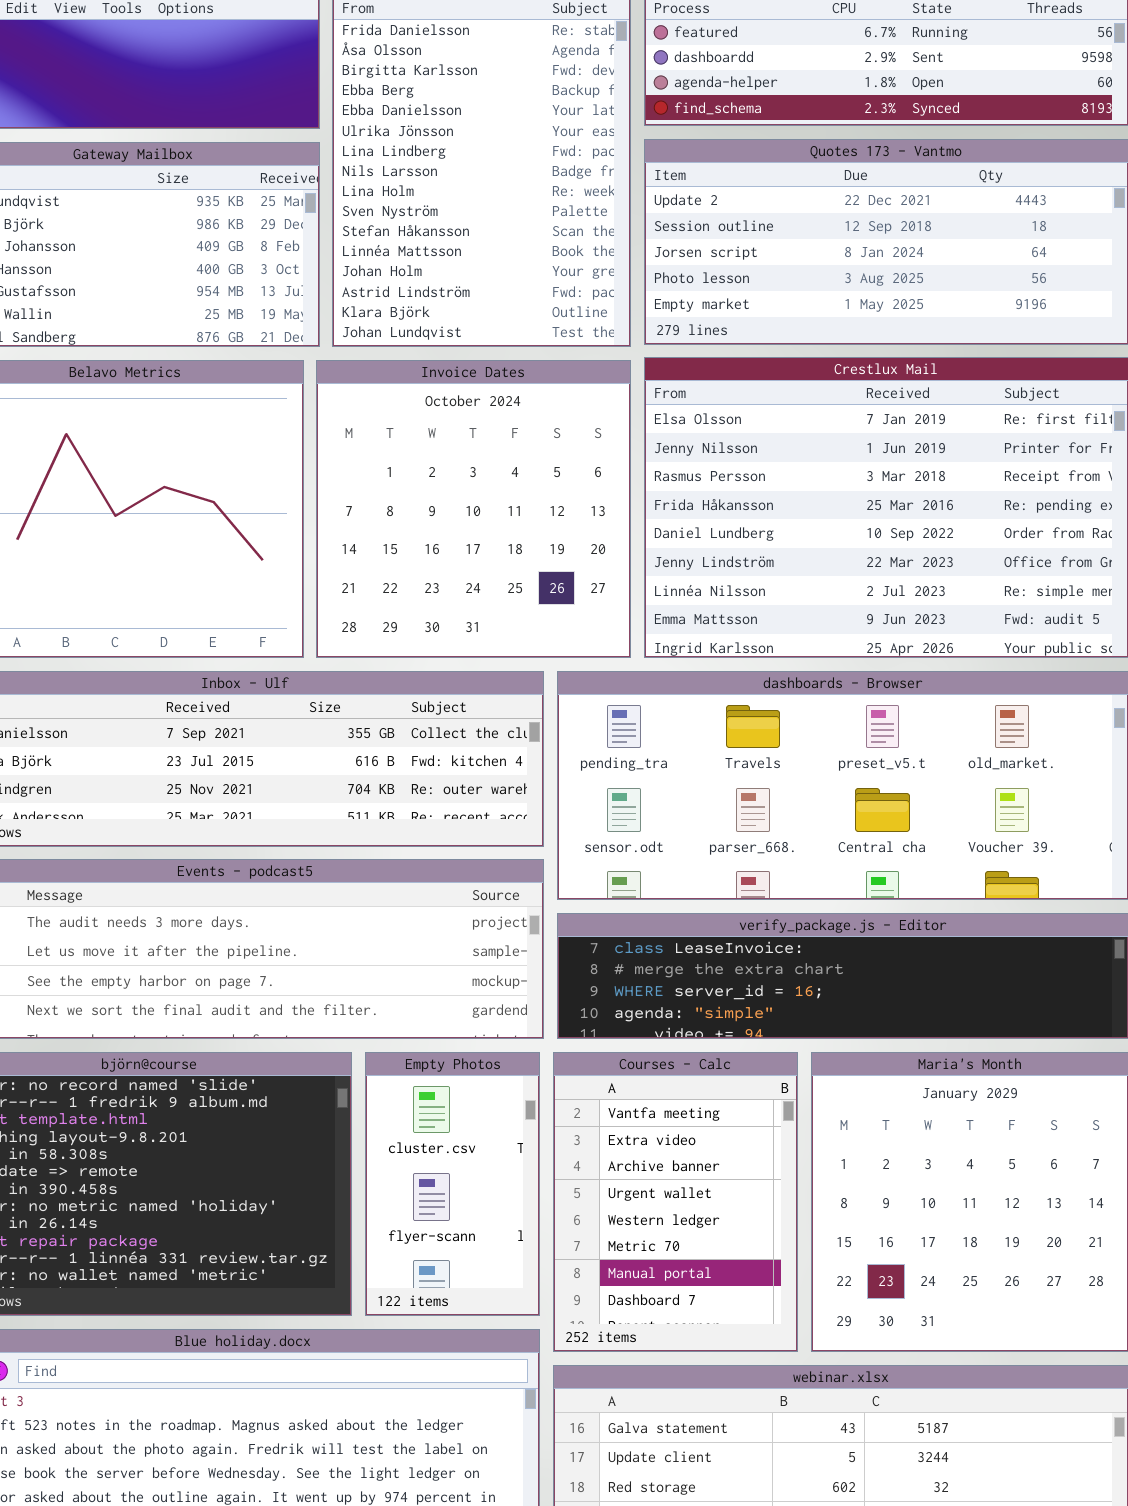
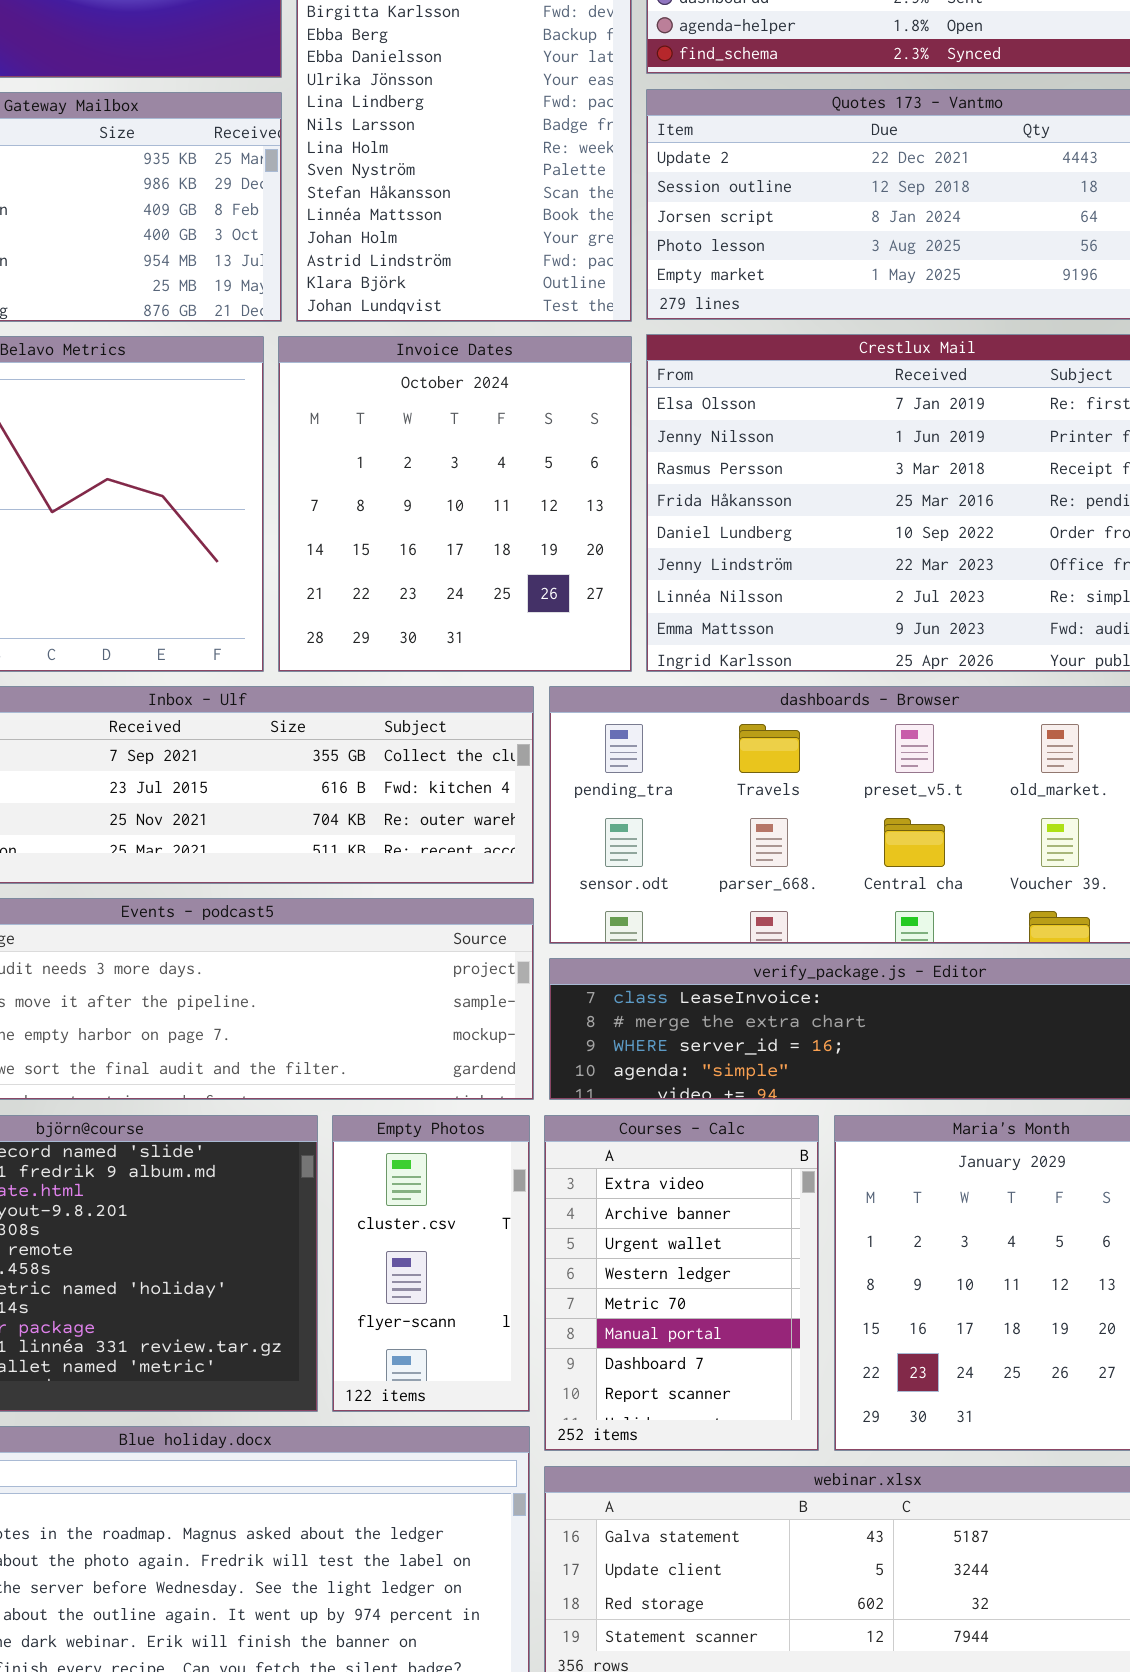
Courses - Calc: [553,1052,798,1352] -> [544,1115,819,1451], scrolled down 1 row

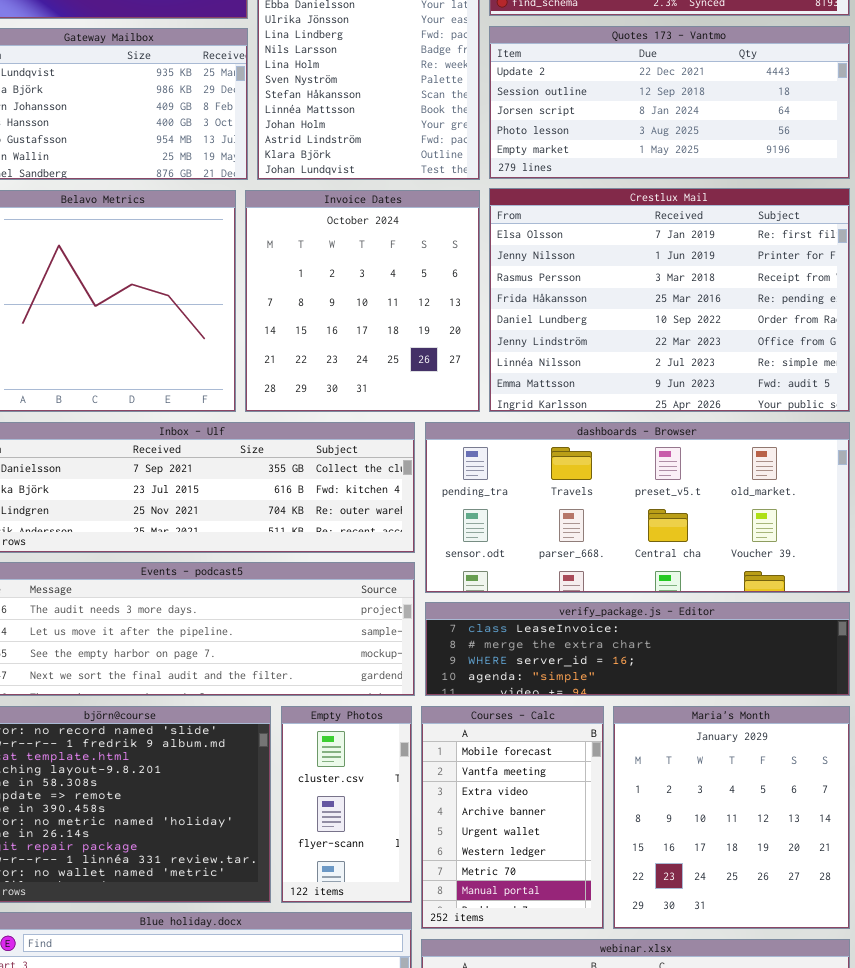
Courses - Calc: [544,1115,819,1451] -> [421,706,604,929], scrolled up 2 rows

